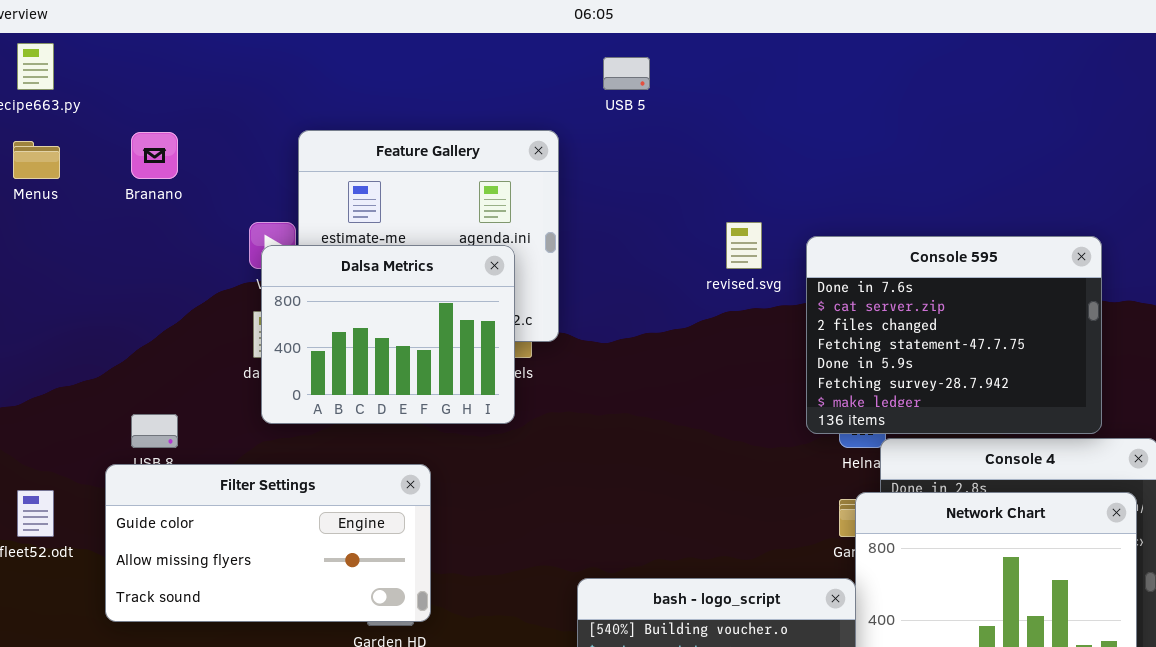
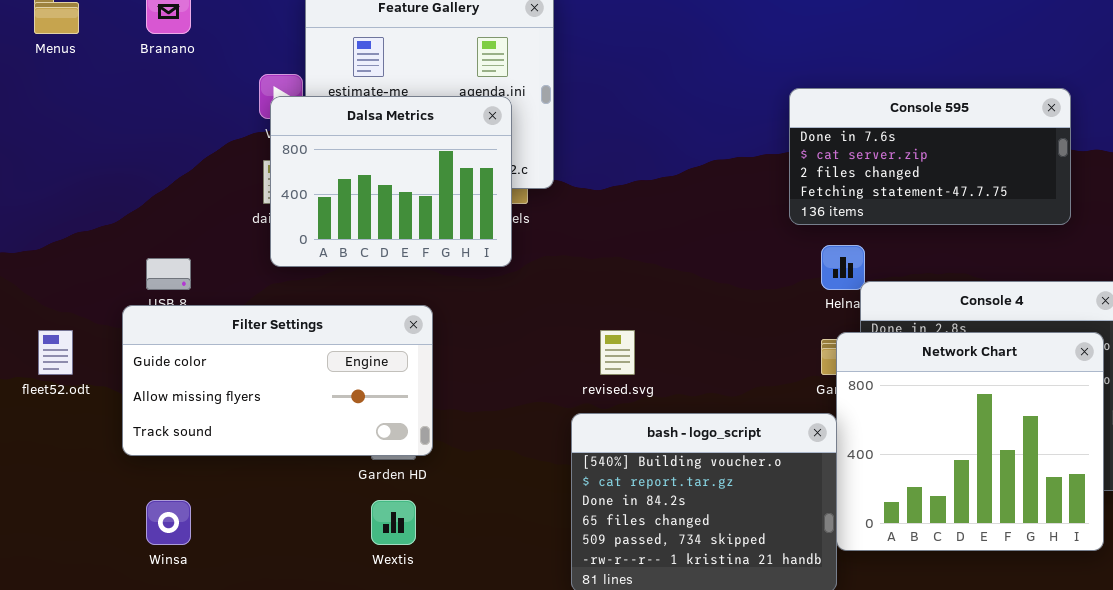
revised.svg: [726,222,762,269] -> [600,330,635,375], moved
Console 595: [806,236,1102,434] -> [789,88,1071,225], resized

